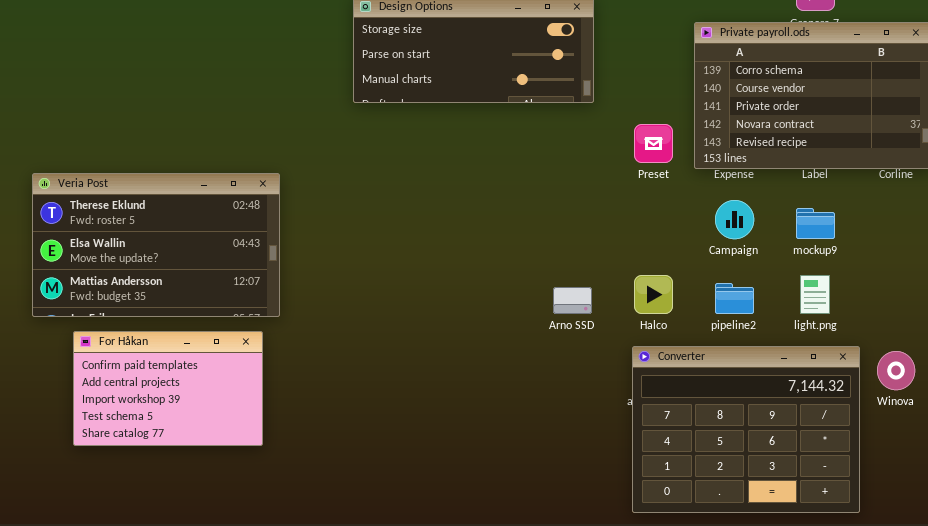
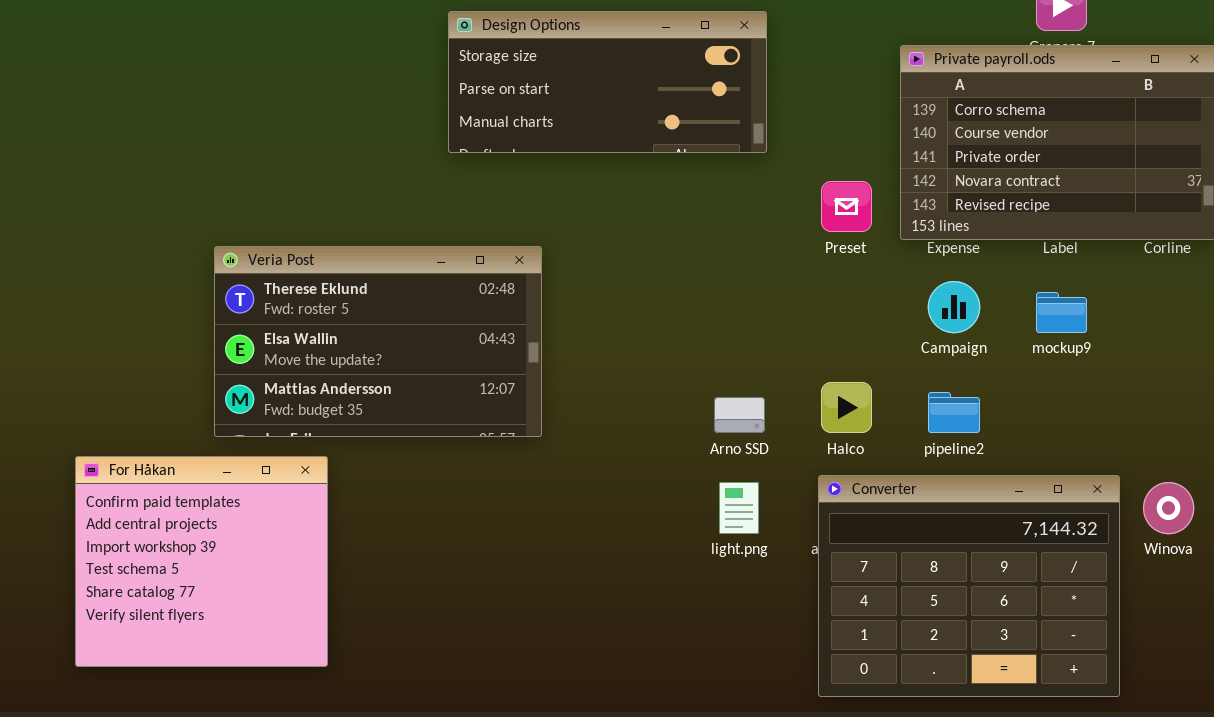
Veria Post: [32,173,280,317] -> [214,246,542,437], moved
light.png: [800,275,830,314] -> [719,482,759,534], moved
For Håkan: [73,331,263,446] -> [75,456,328,667], resized

